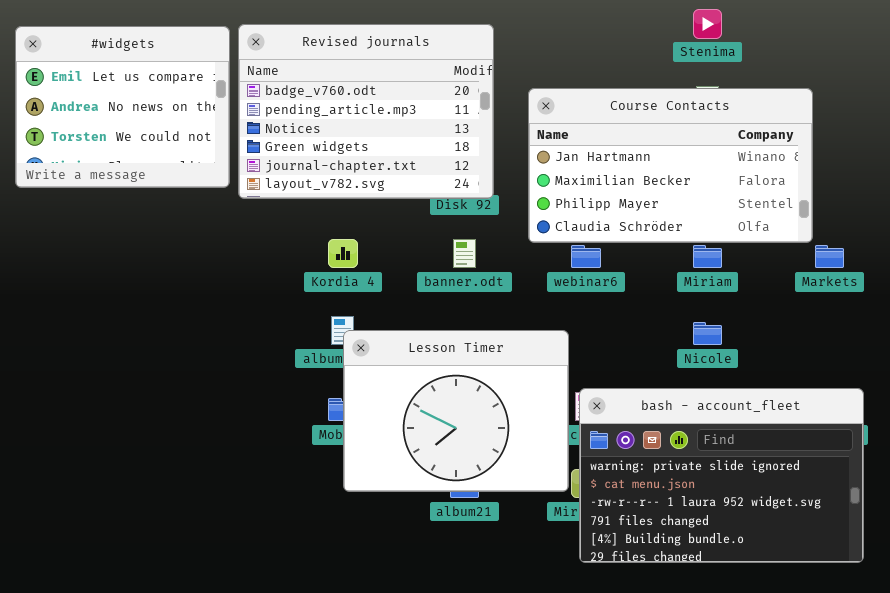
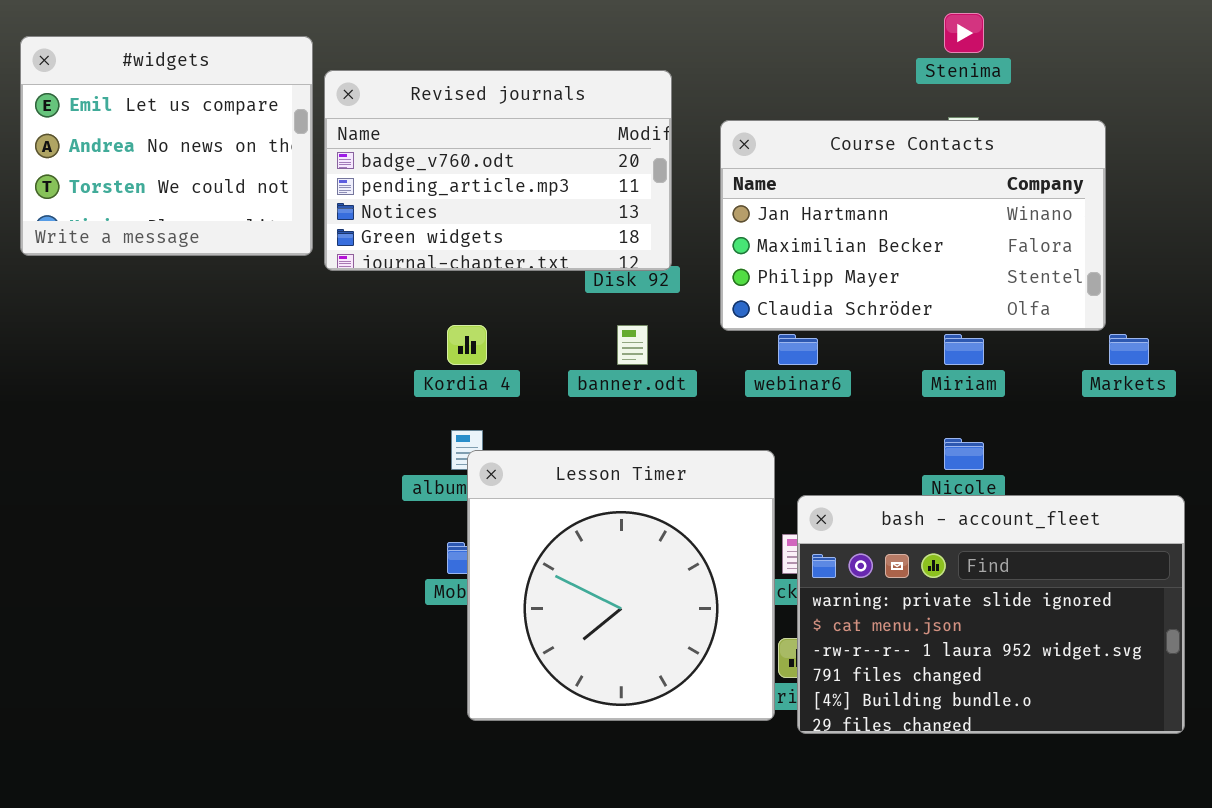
Revised journals: [238,24,494,199] -> [324,70,672,271], resized
Lesson Timer: [343,330,569,492] -> [467,450,775,721], resized
bash - account_fleet: [579,388,864,563] -> [797,495,1185,734], moved

